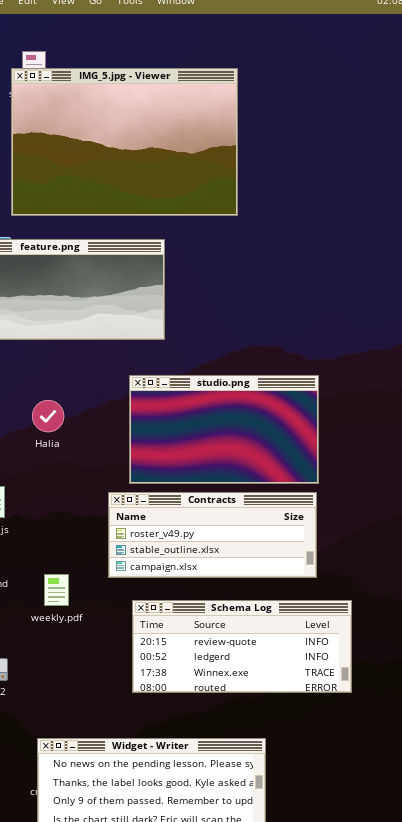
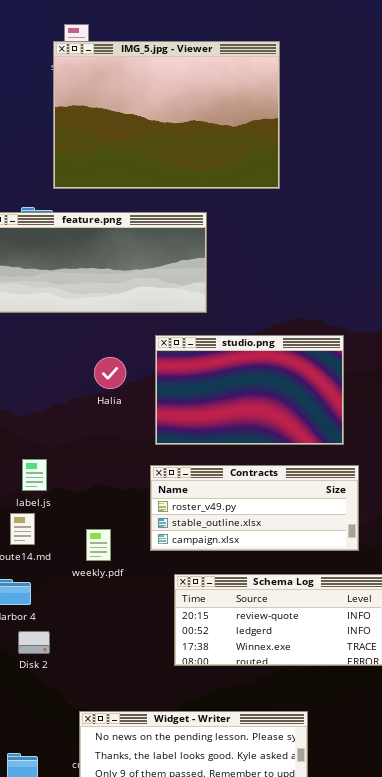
studio.png: [129,375,319,484] -> [155,335,344,445], moved
Halia: [32,400,64,432] -> [94,357,126,389], moved
weekly.pdf: [44,574,69,606] -> [86,529,111,561], moved

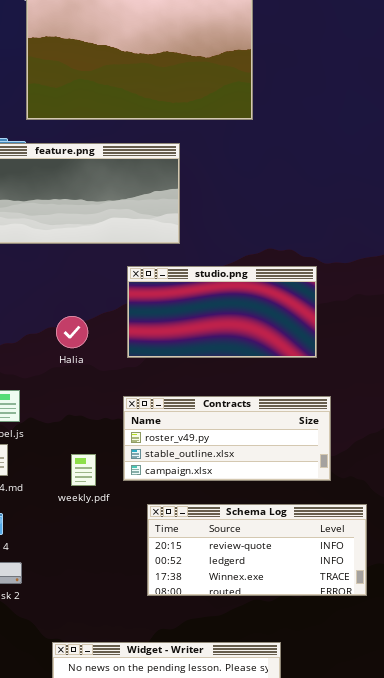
studio.png: [155,335,344,445] -> [127,266,317,358], resized
Halia: [94,357,126,389] -> [56,316,88,348], moved
weekly.pdf: [86,529,111,561] -> [71,454,96,486], moved

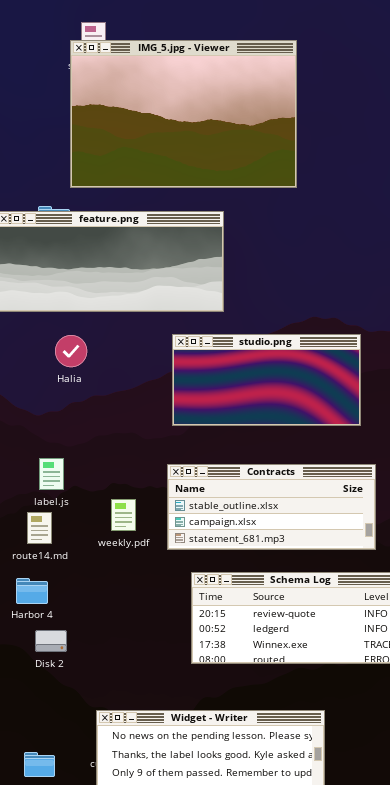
Halia: [56,316,88,348] -> [55,335,87,367], moved
Contracts: [123,396,331,481] -> [167,464,376,550], scrolled down 1 row
weekly.pdf: [71,454,96,486] -> [111,499,136,531], moved

